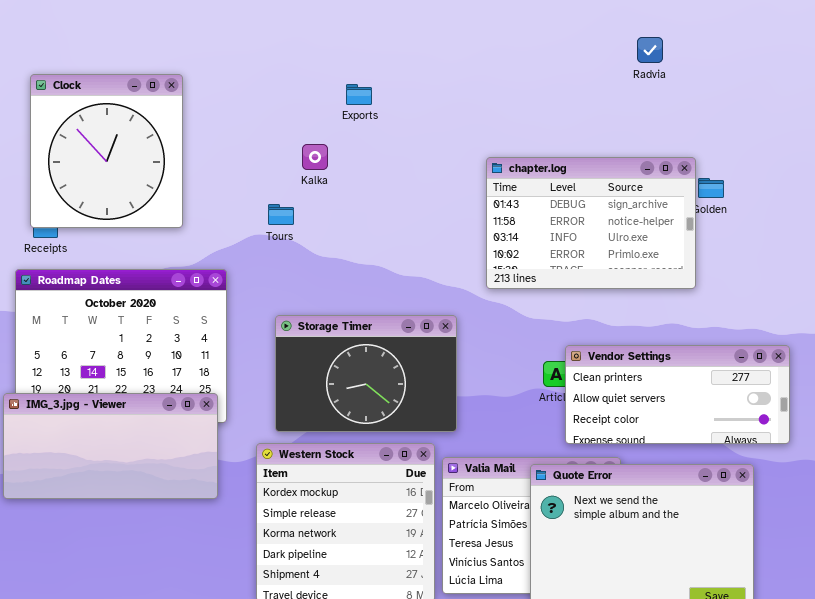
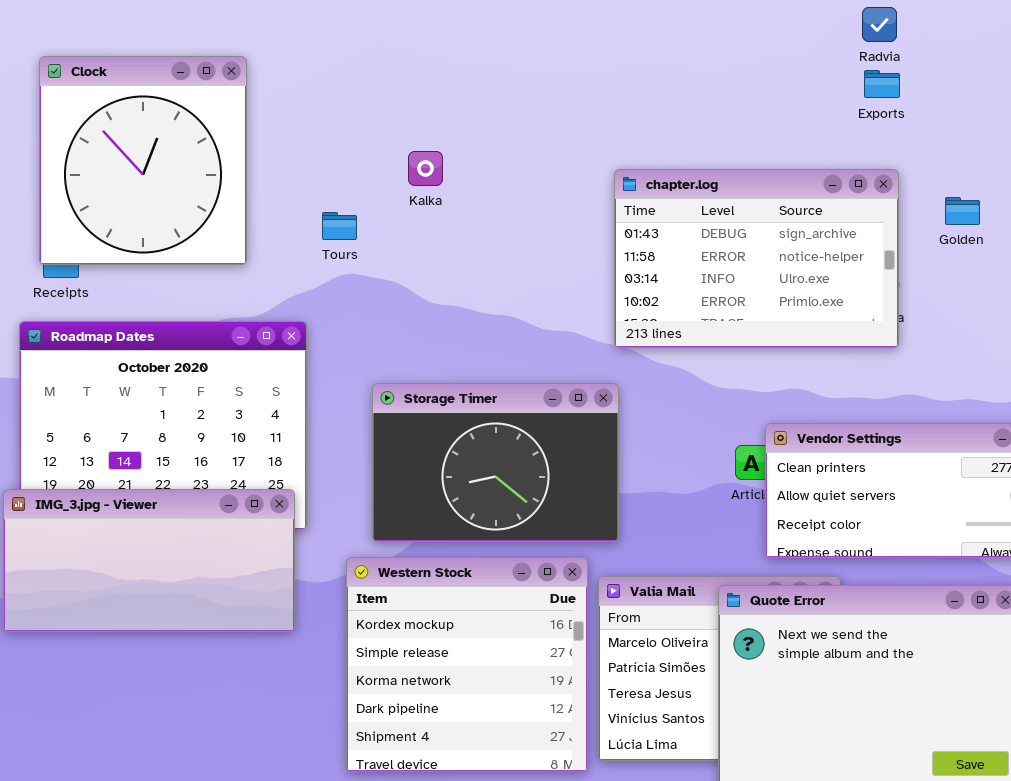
Exports: [346,84,372,105] -> [864,70,900,98], moved
chapter.log: [486,157,696,289] -> [614,169,899,348], moved
Tours: [268,204,294,225] -> [322,212,357,240], moved

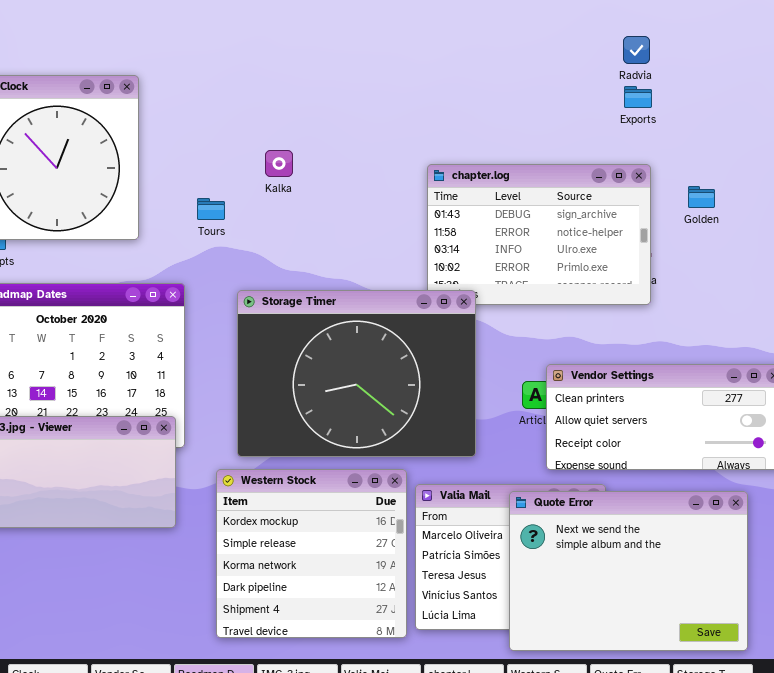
Storage Timer: [372,383,619,542] -> [237,290,476,457], resized

